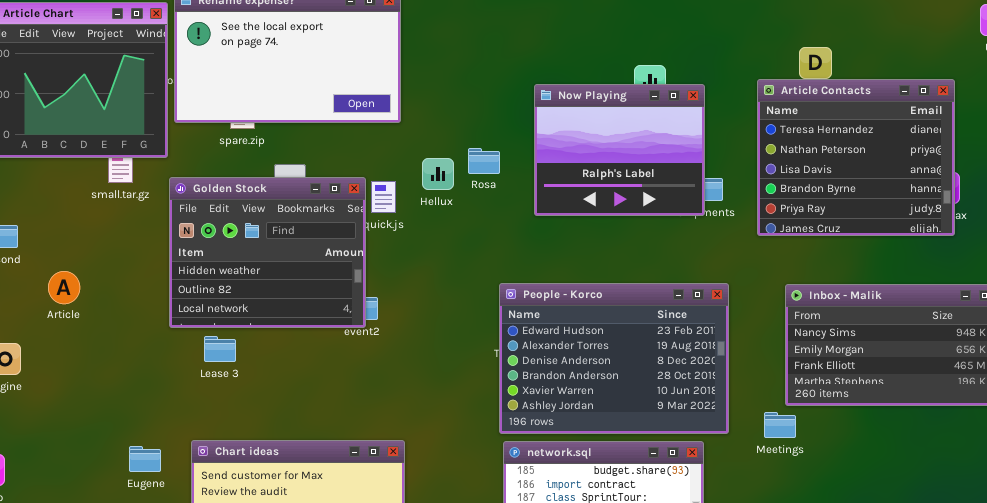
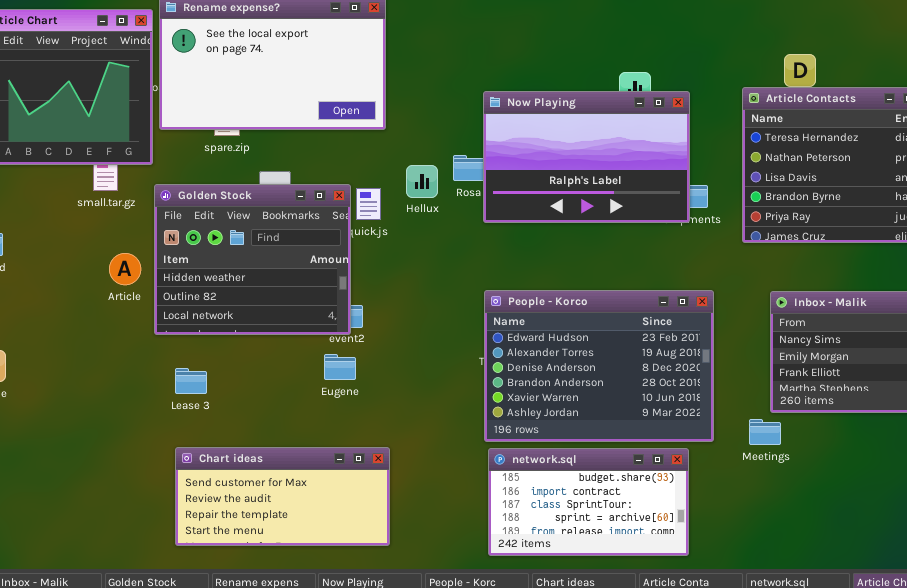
Now Playing: [534,84,705,216] -> [483,91,690,223], resized
Article: [48,271,80,304] -> [109,253,141,285], moved
Lease 3: [204,336,236,362] -> [175,368,207,394], moved
Eugene: [129,446,161,472] -> [324,354,356,380], moved

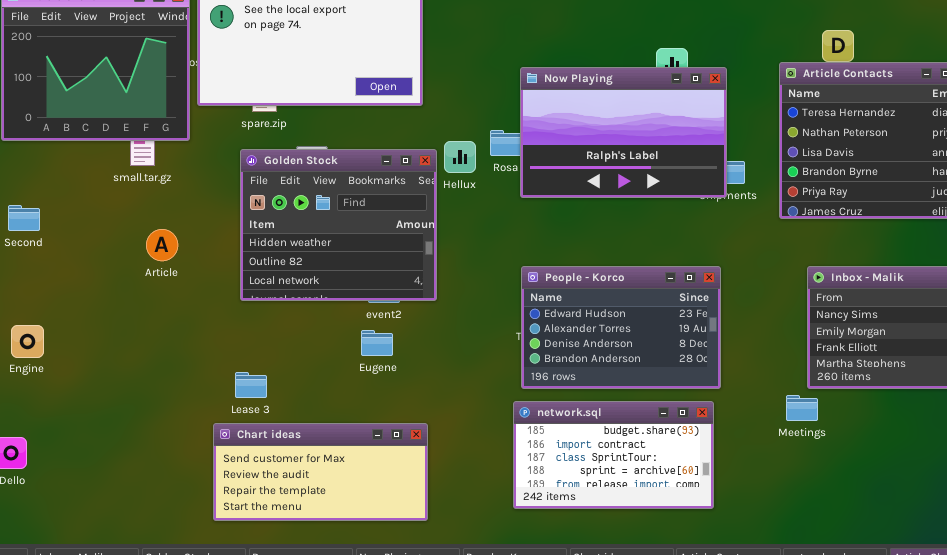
Golden Stock: [154,184,351,335] -> [240,149,437,301], moved
People - Korco: [484,290,714,442] -> [521,266,721,389], resized
Lease 3: [175,368,207,394] -> [235,372,267,398], moved
network.sql: [488,448,689,556] -> [513,401,714,509], moved

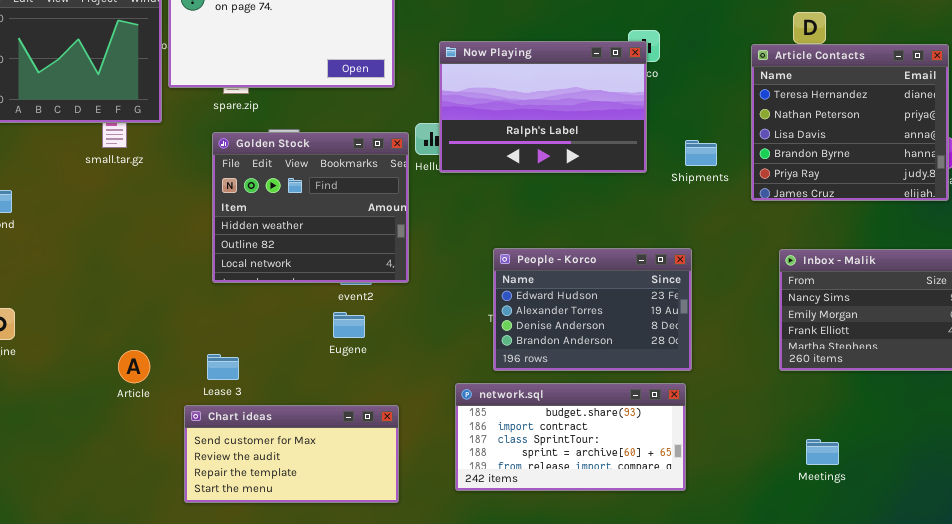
Now Playing: [520,67,727,198] -> [439,41,647,173], moved
Article: [146,229,178,261] -> [118,350,150,383], moved
Meetings: [786,395,818,421] -> [806,439,839,465], moved
network.sql: [513,401,714,509] -> [455,383,686,491], resized

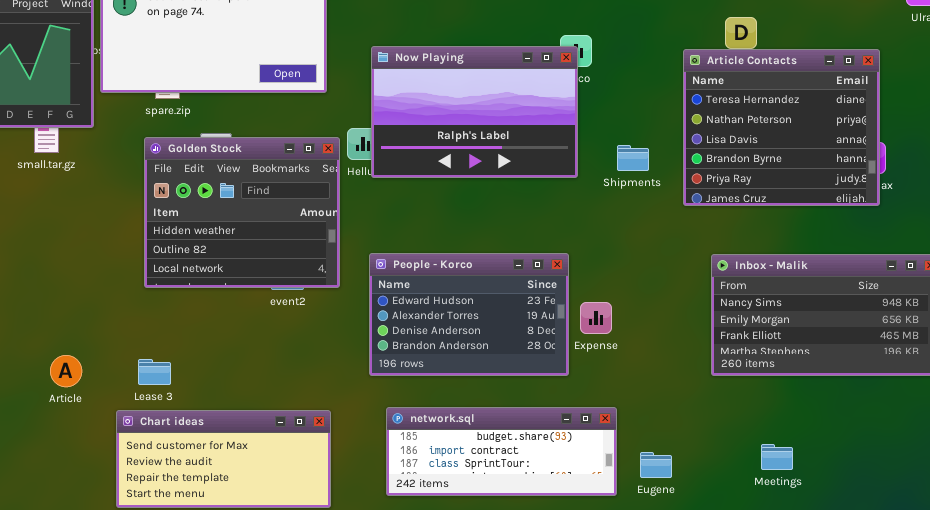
People - Korco: [493,248,692,371] -> [369,253,569,376], moved
Eugene: [333,312,365,338] -> [640,452,672,478], moved
network.sql: [455,383,686,491] -> [386,407,617,496], resized
Meetings: [806,439,839,465] -> [761,444,793,470], moved

